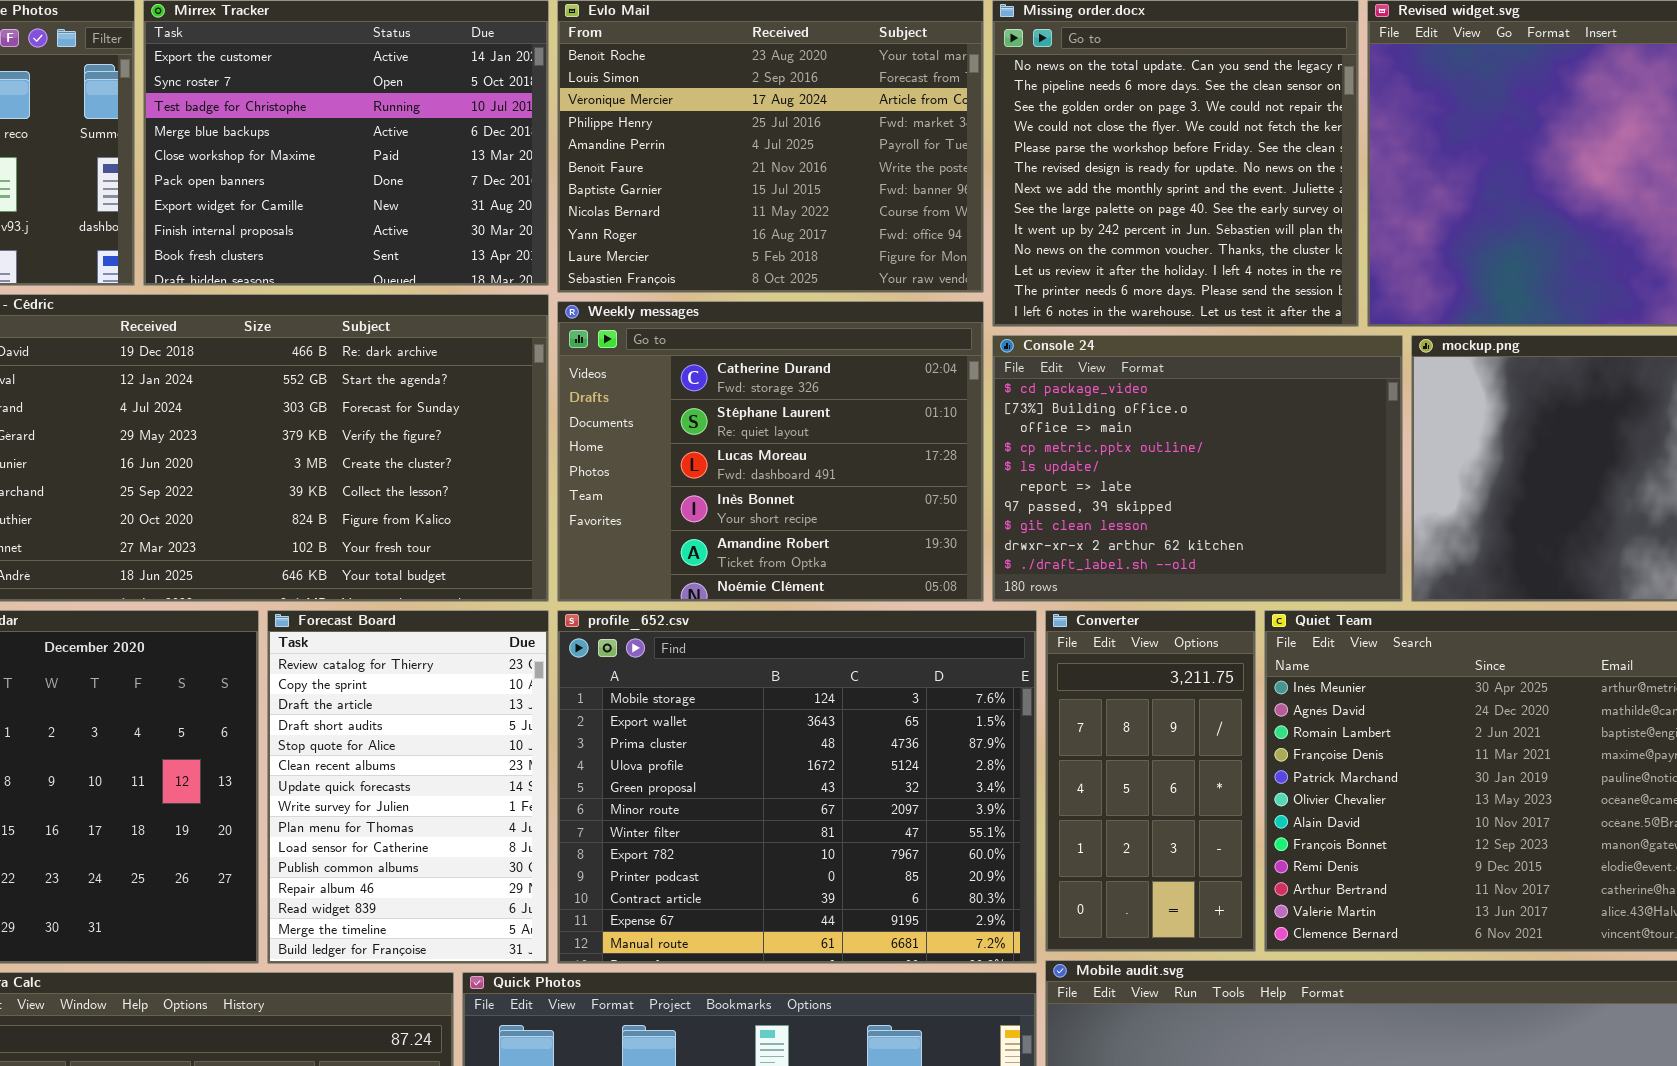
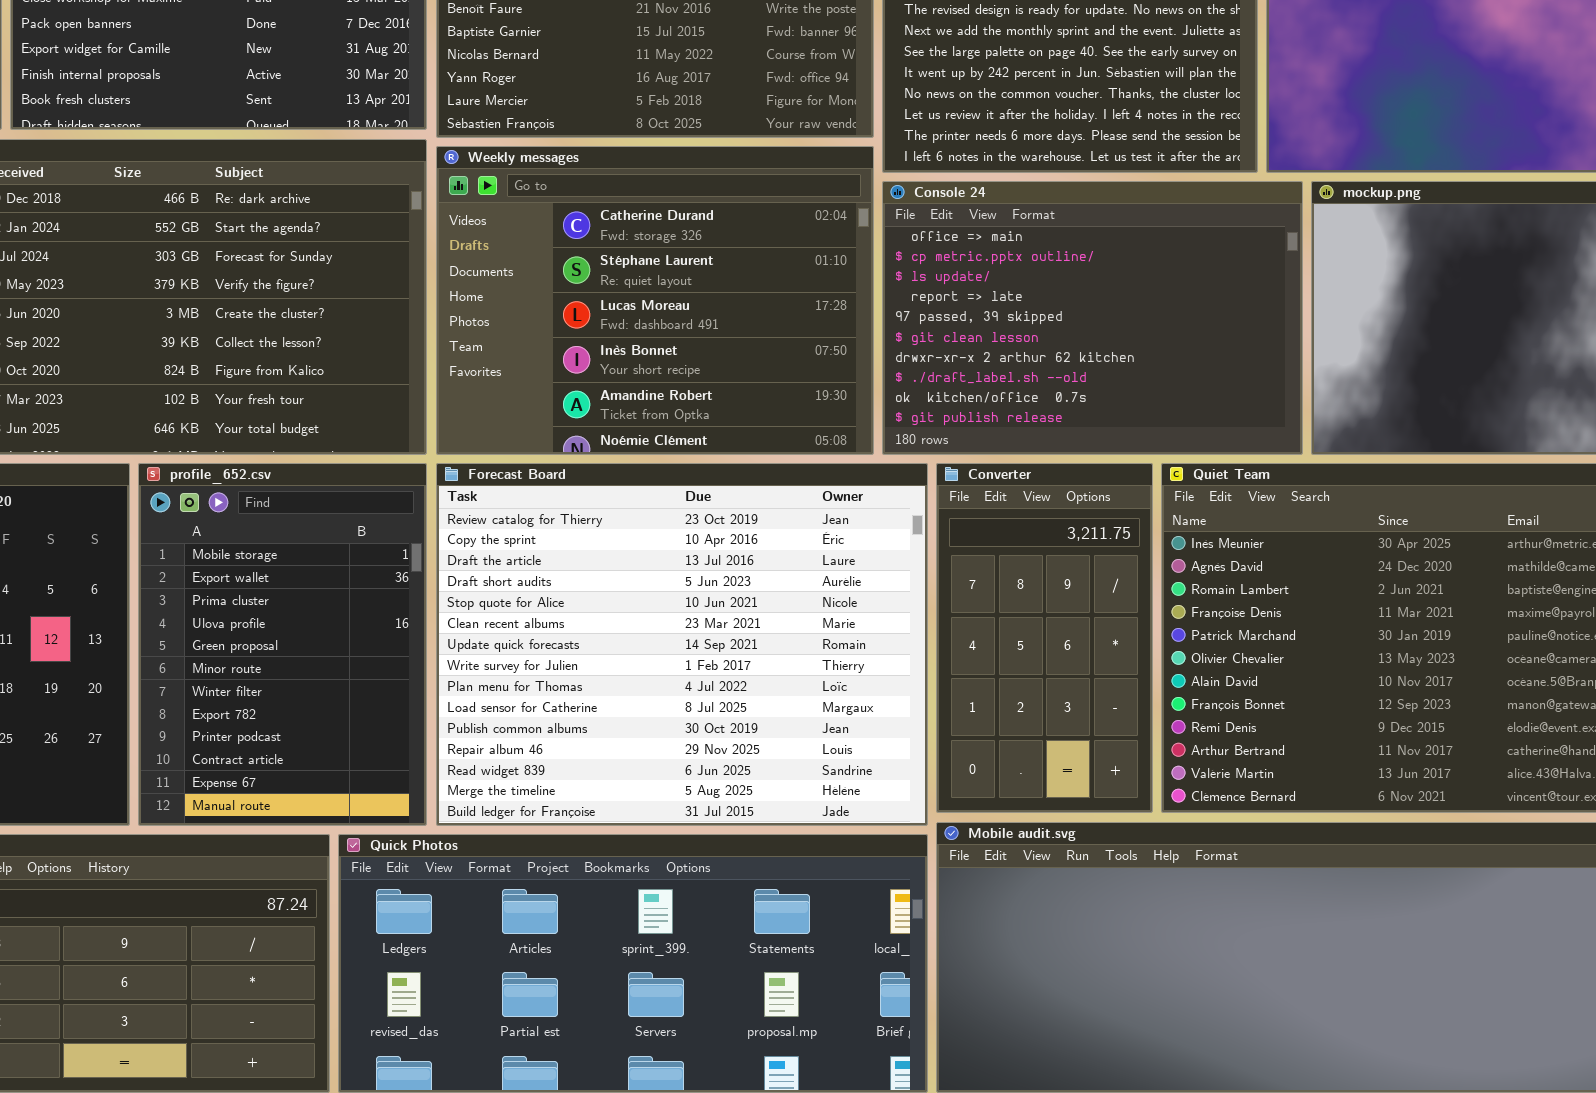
Console 24: [992,335,1403,602] -> [882,181,1303,455], scrolled down 2 rows
Forecast Board: [267,610,549,964] -> [436,463,928,826], moved, resized
profile_652.csv: [557,610,1037,964] -> [138,463,427,826], moved, resized

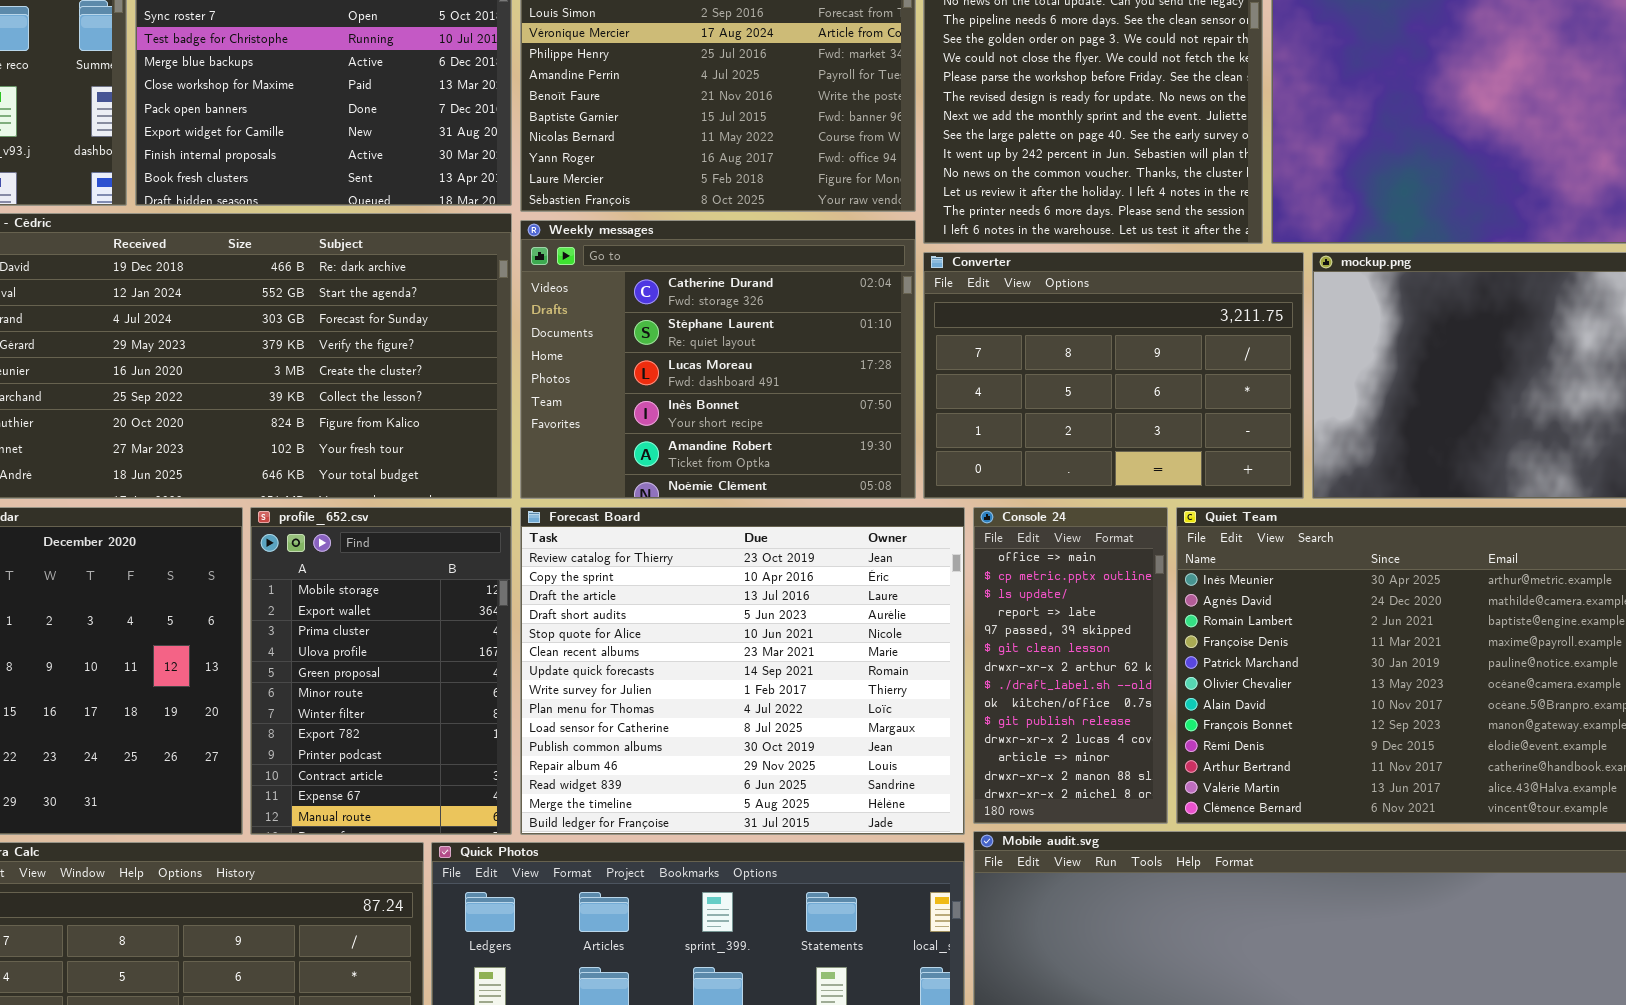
Console 24: [882,181,1303,455] -> [973,507,1168,824], moved, resized
Converter: [936,463,1153,813] -> [923,252,1304,499], moved, resized

